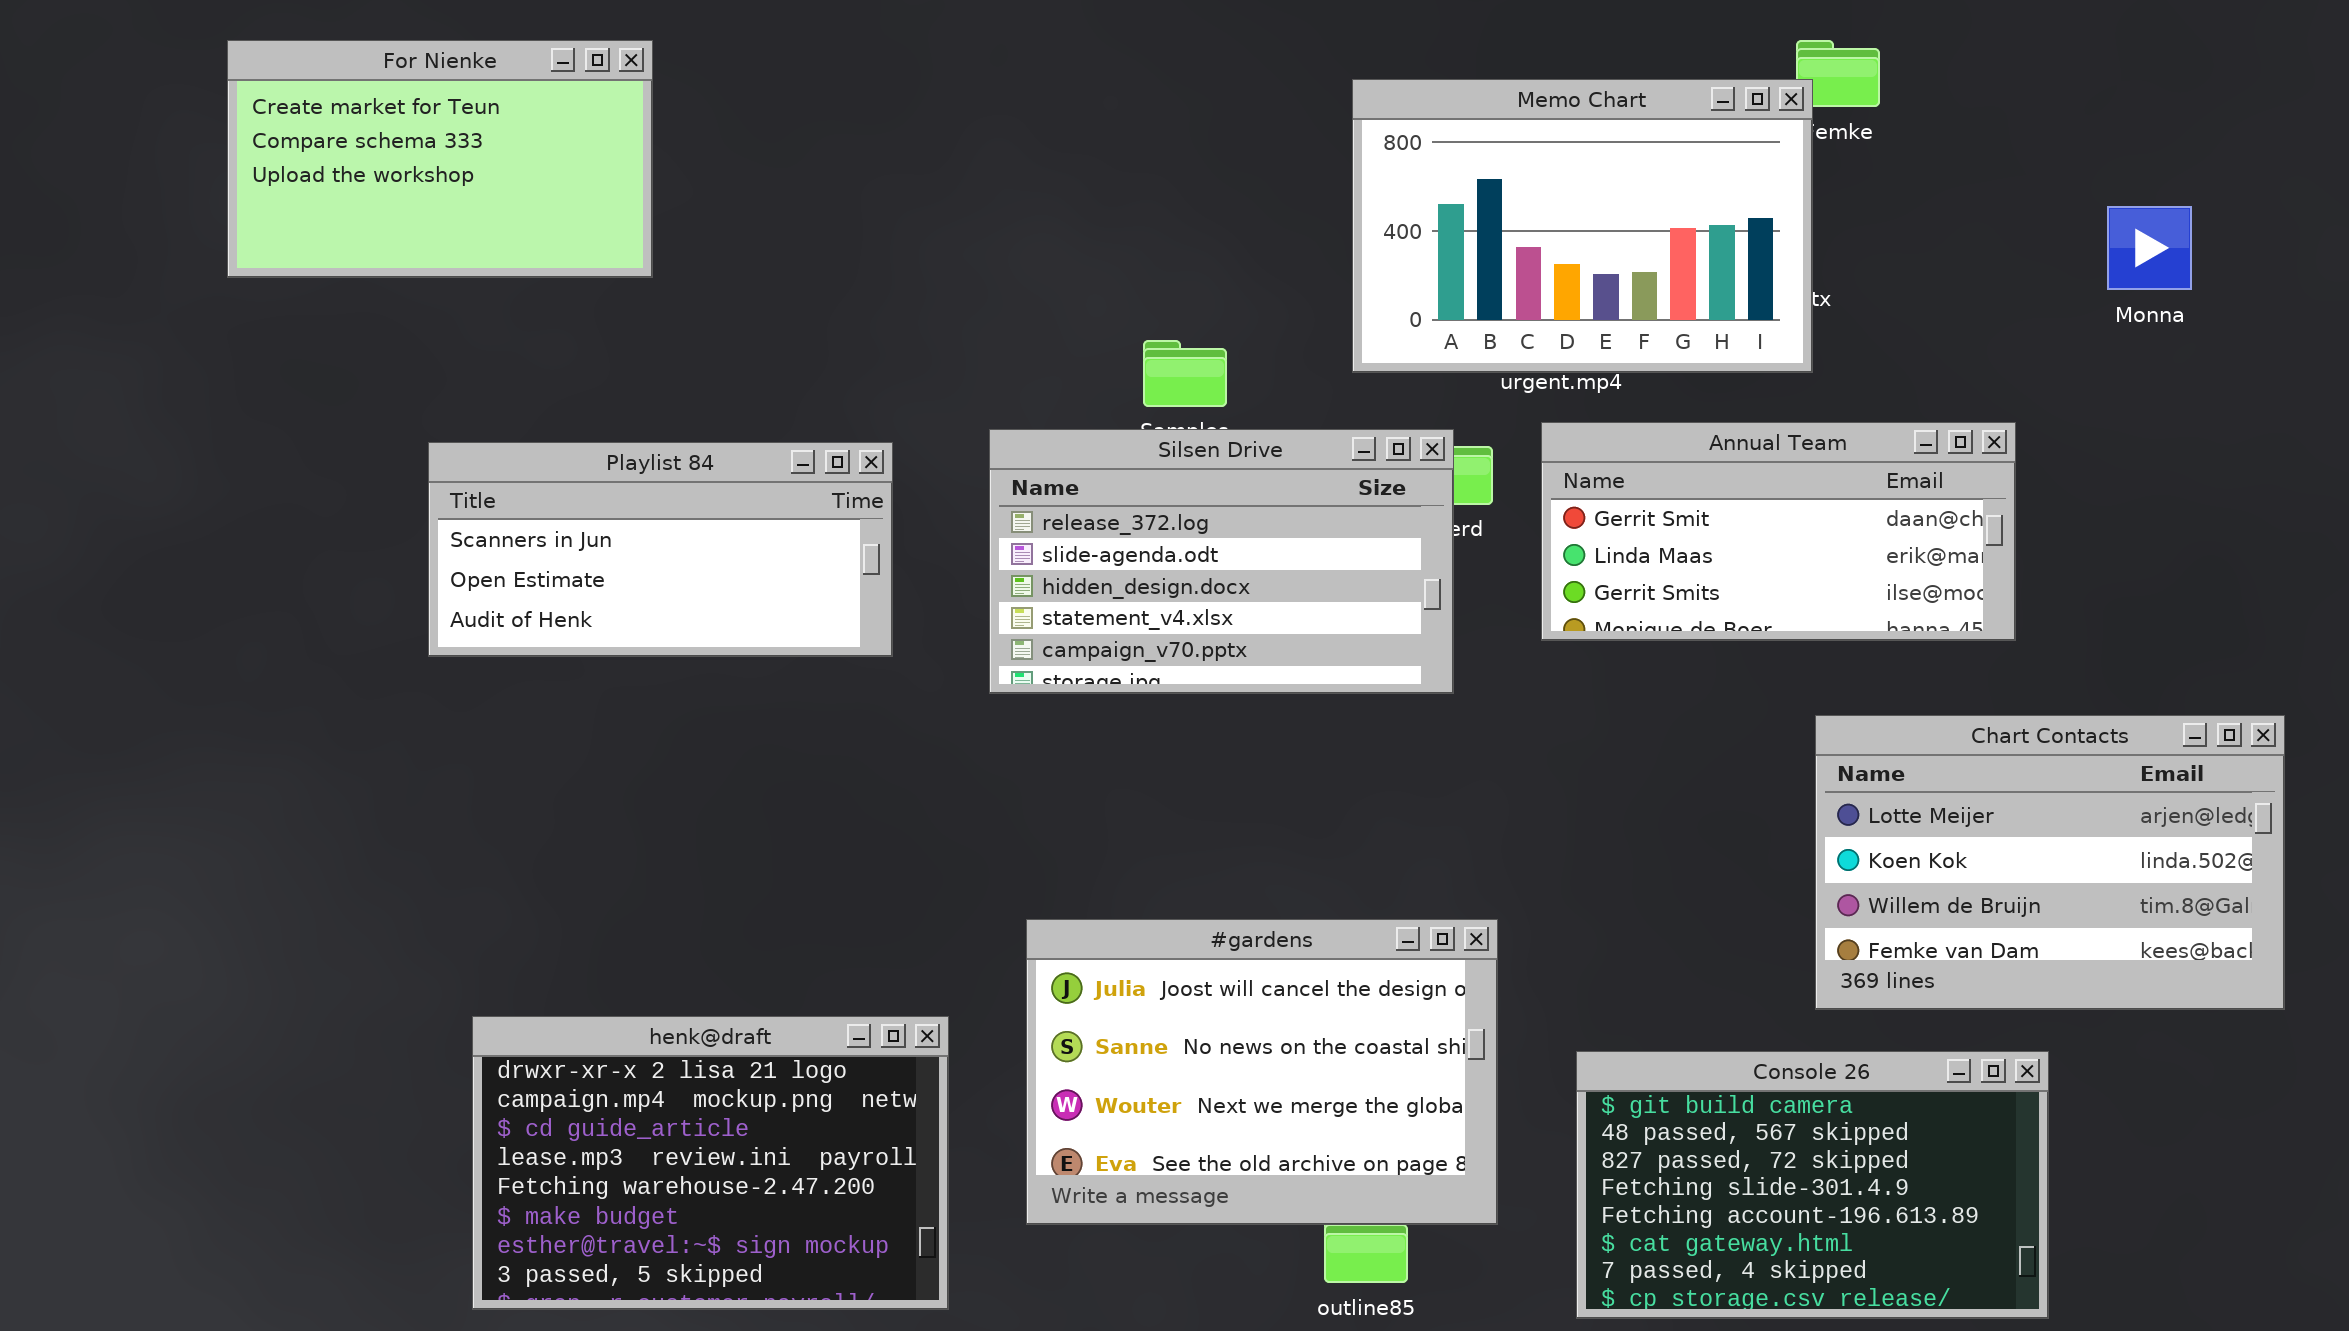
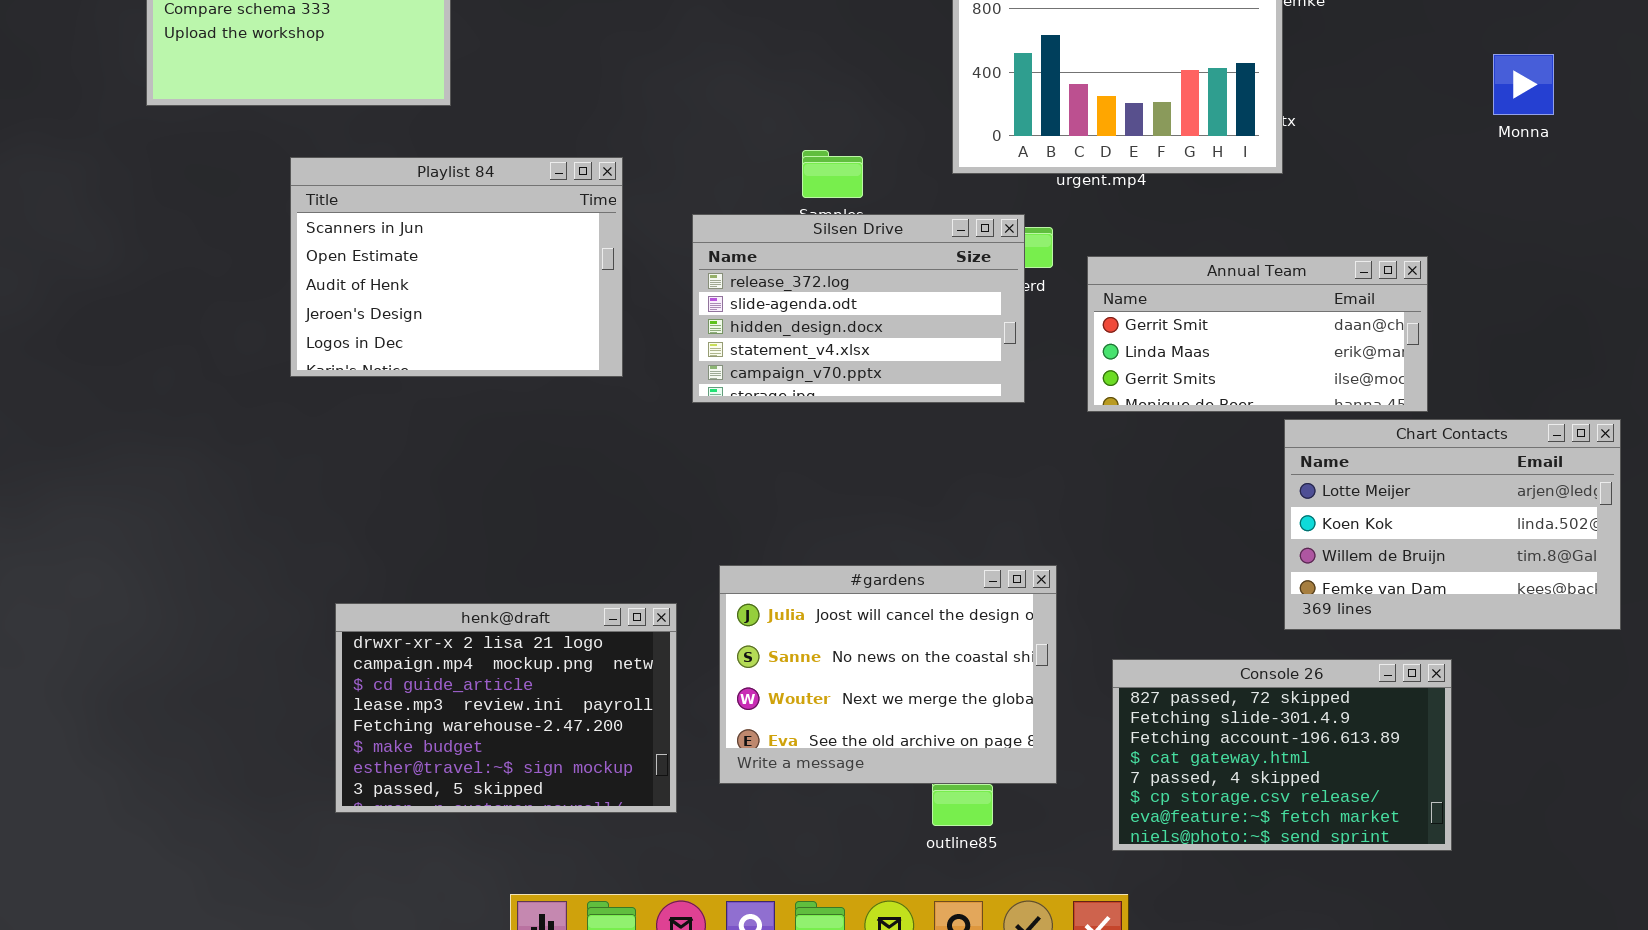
Annual Team: [1541,422,2016,641] -> [1087,256,1428,412], moved
Playlist 84: [428,442,893,657] -> [290,157,623,377], resized
henk@draft: [472,1016,949,1310] -> [335,603,677,813], moved
Console 26: [1576,1051,2049,1319] -> [1112,659,1452,851], scrolled down 2 rows

